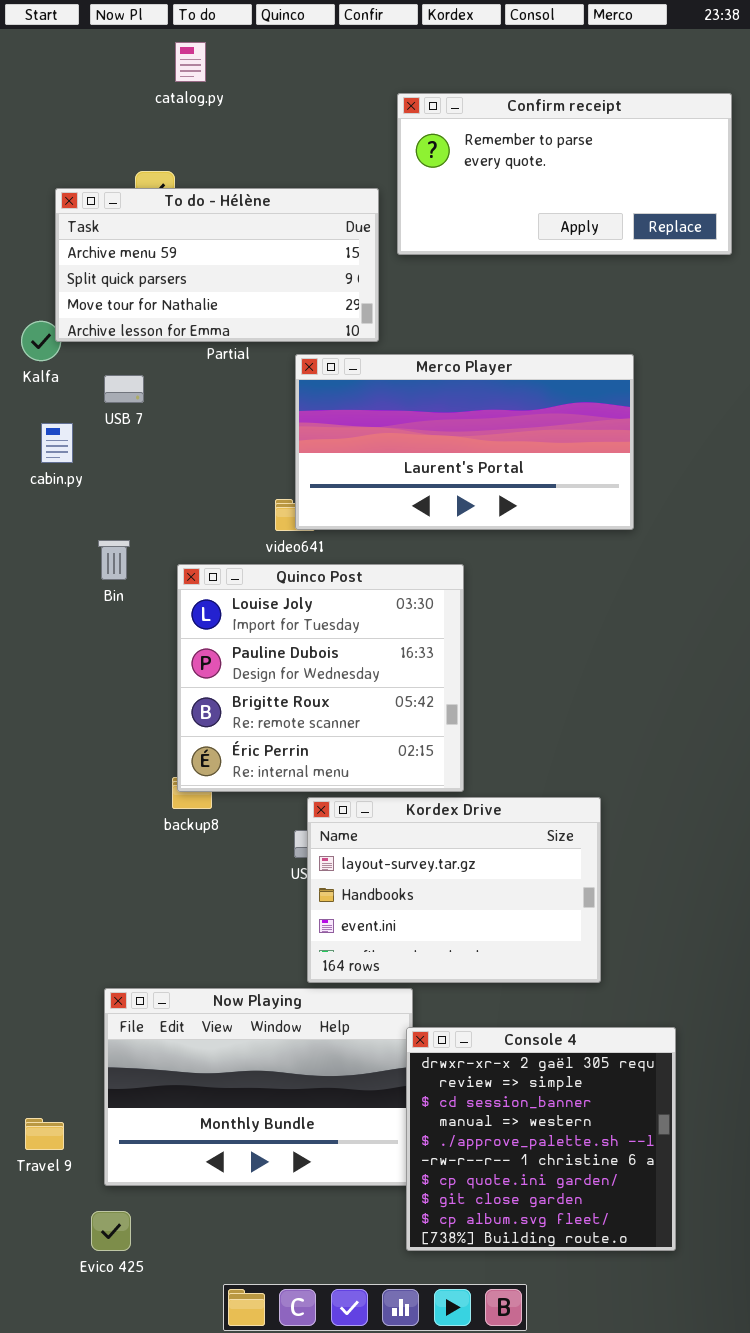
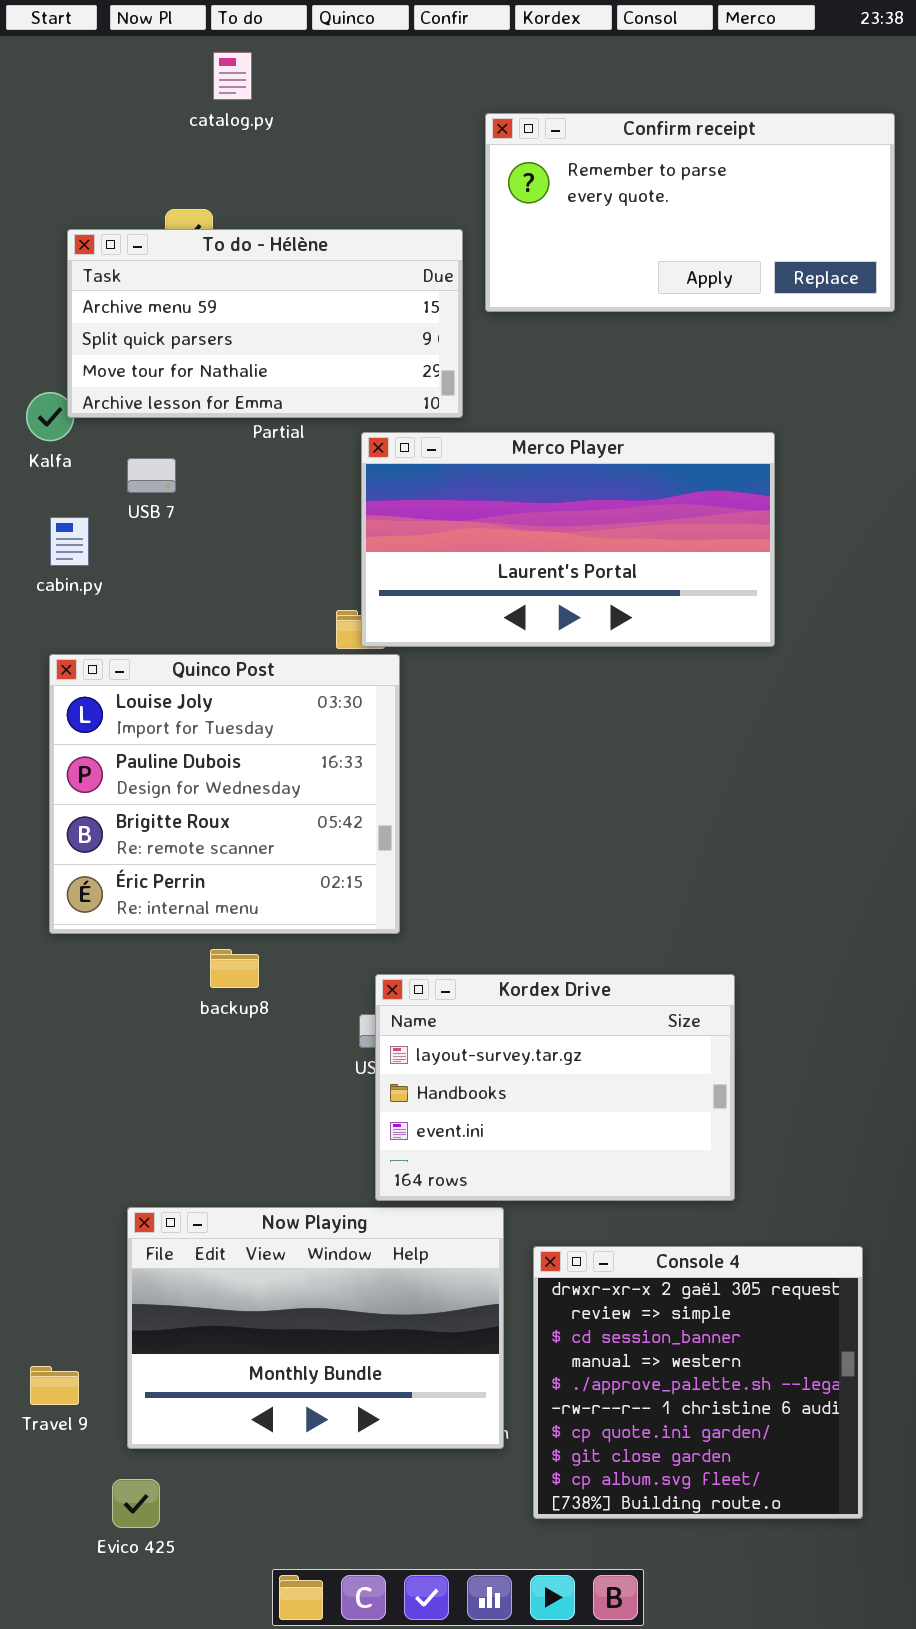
Quinco Post: [177,564,464,792] -> [49,654,400,934], moved
Console 4: [406,1027,676,1251] -> [533,1246,863,1519], moved

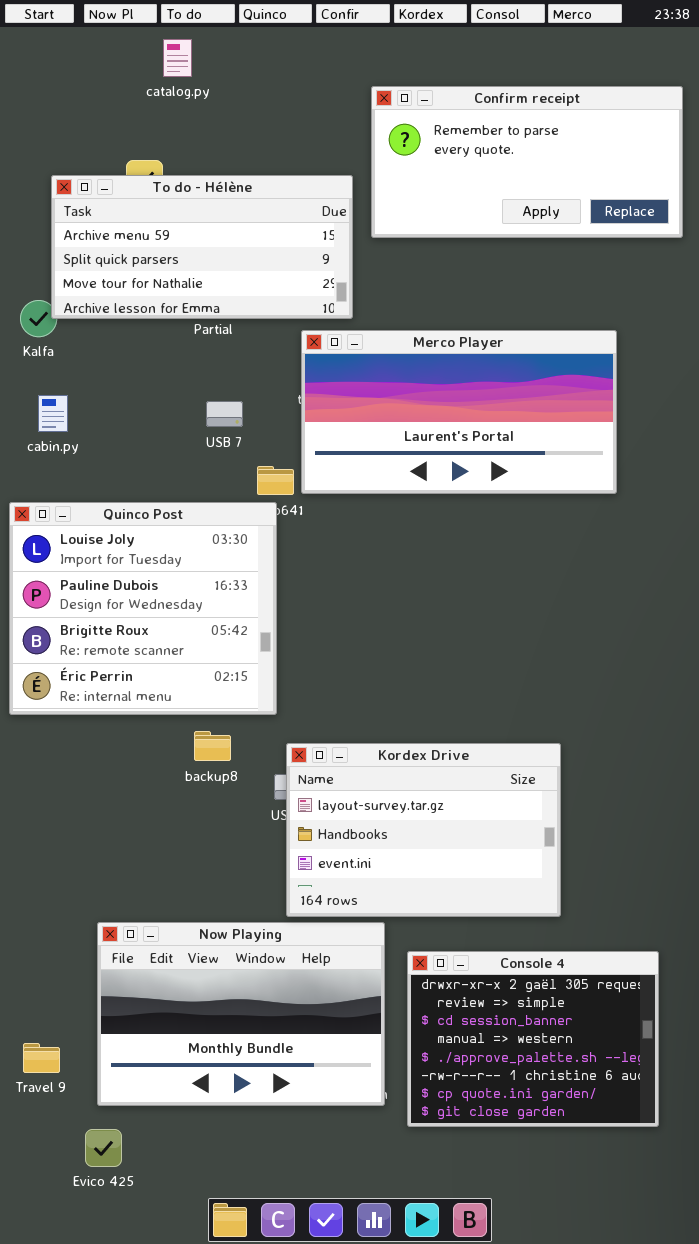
Merco Player: [361,432,775,647] -> [301,330,617,494], moved
USB 7: [127,458,176,493] -> [206,401,243,427], moved
Quinco Post: [49,654,400,934] -> [9,502,277,715], moved
backup8: [210,949,259,988] -> [194,731,231,761], moved
Console 4: [533,1246,863,1519] -> [407,951,659,1127], resized

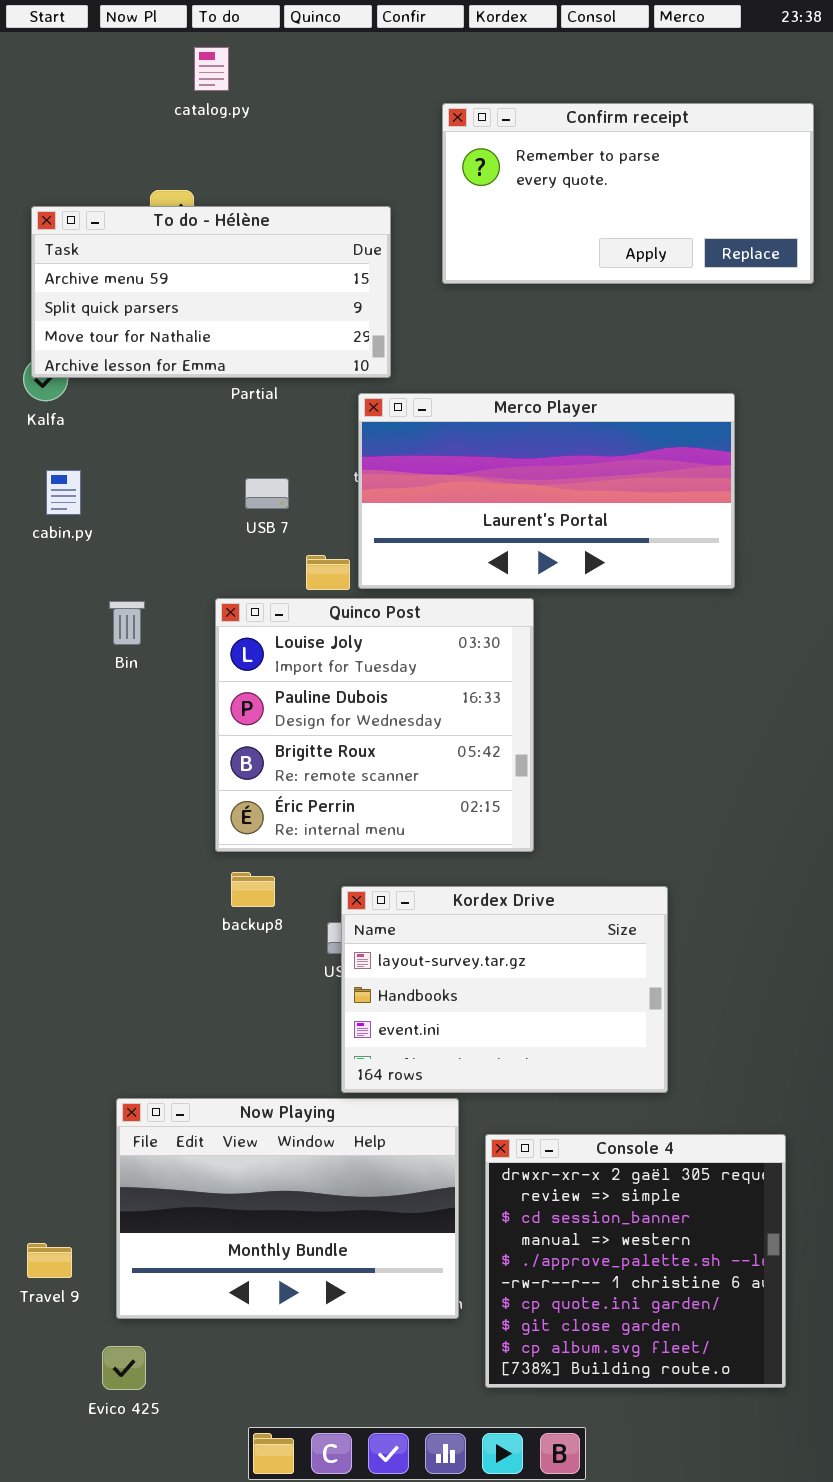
To do - Hélène: [51,175,353,319] -> [31,206,391,378], moved
Quinco Post: [9,502,277,715] -> [215,598,534,852], moved
Console 4: [407,951,659,1127] -> [485,1134,786,1388], resized

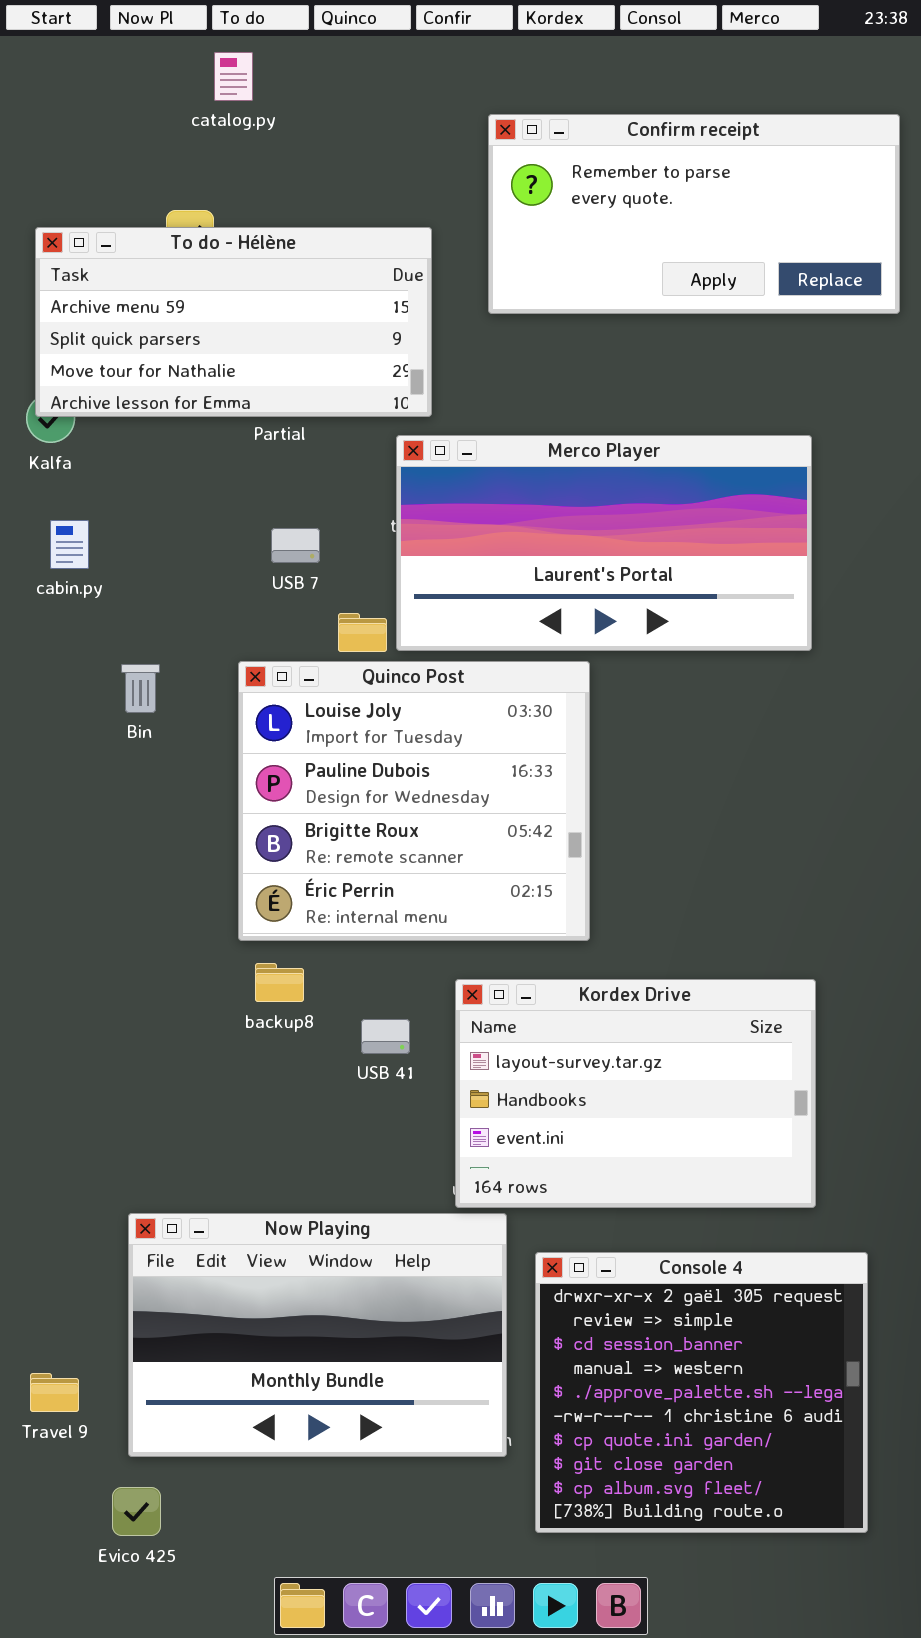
Kordex Drive: [341,886,668,1093] -> [455,979,816,1208], moved

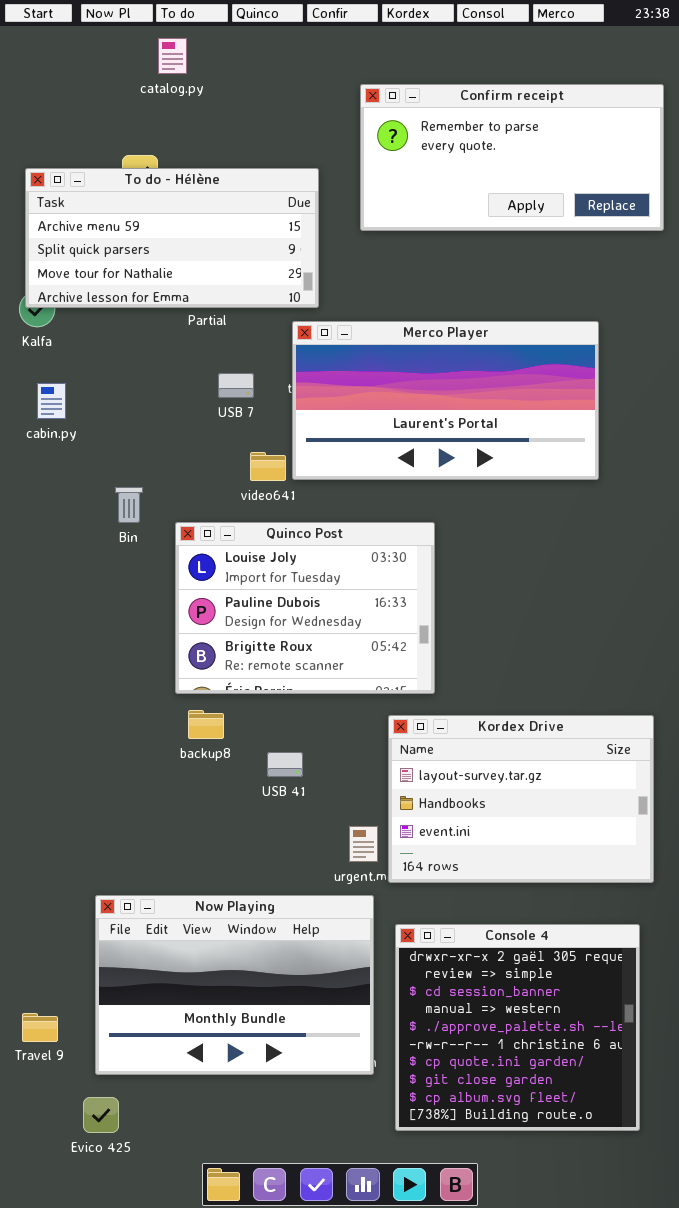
USB 7: [271,528,320,563] -> [218,373,254,398], moved
Quinco Post: [238,661,590,941] -> [175,522,435,694], resized
Bin: [121,664,160,713] -> [115,487,143,523], moved
Kordex Drive: [455,979,816,1208] -> [388,715,654,883], moved

